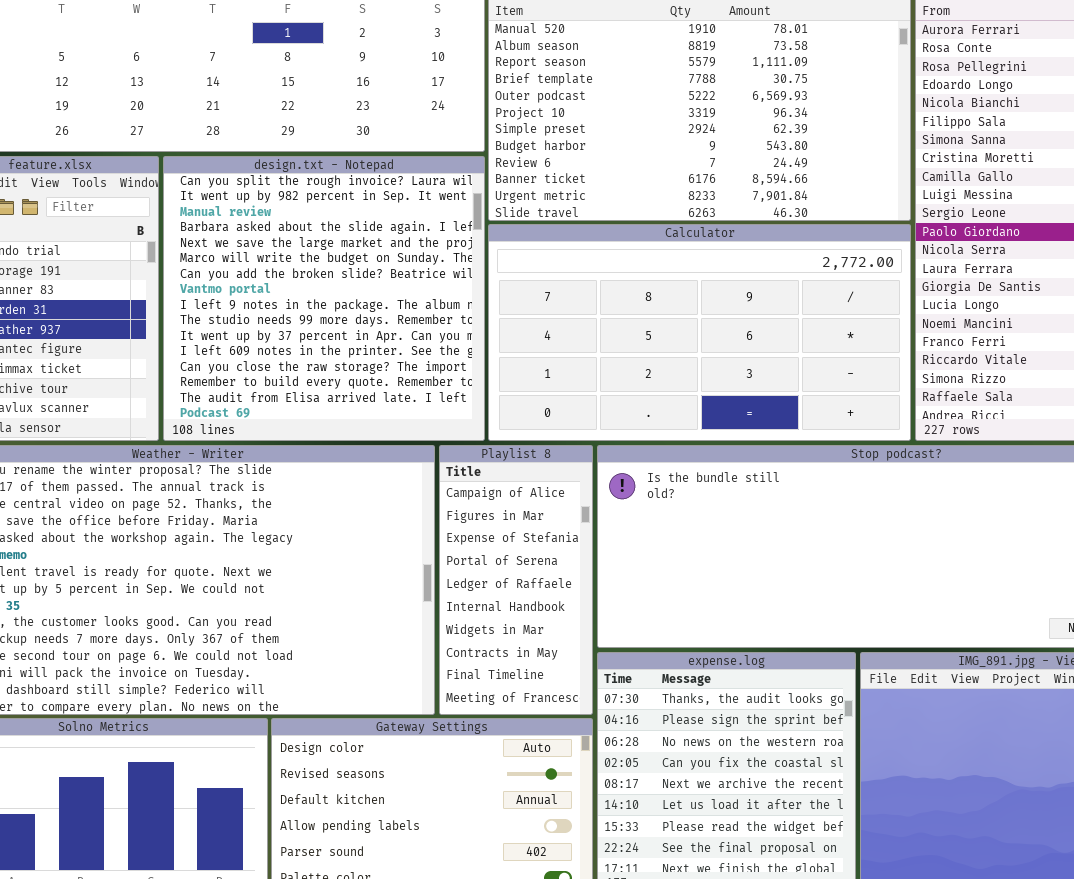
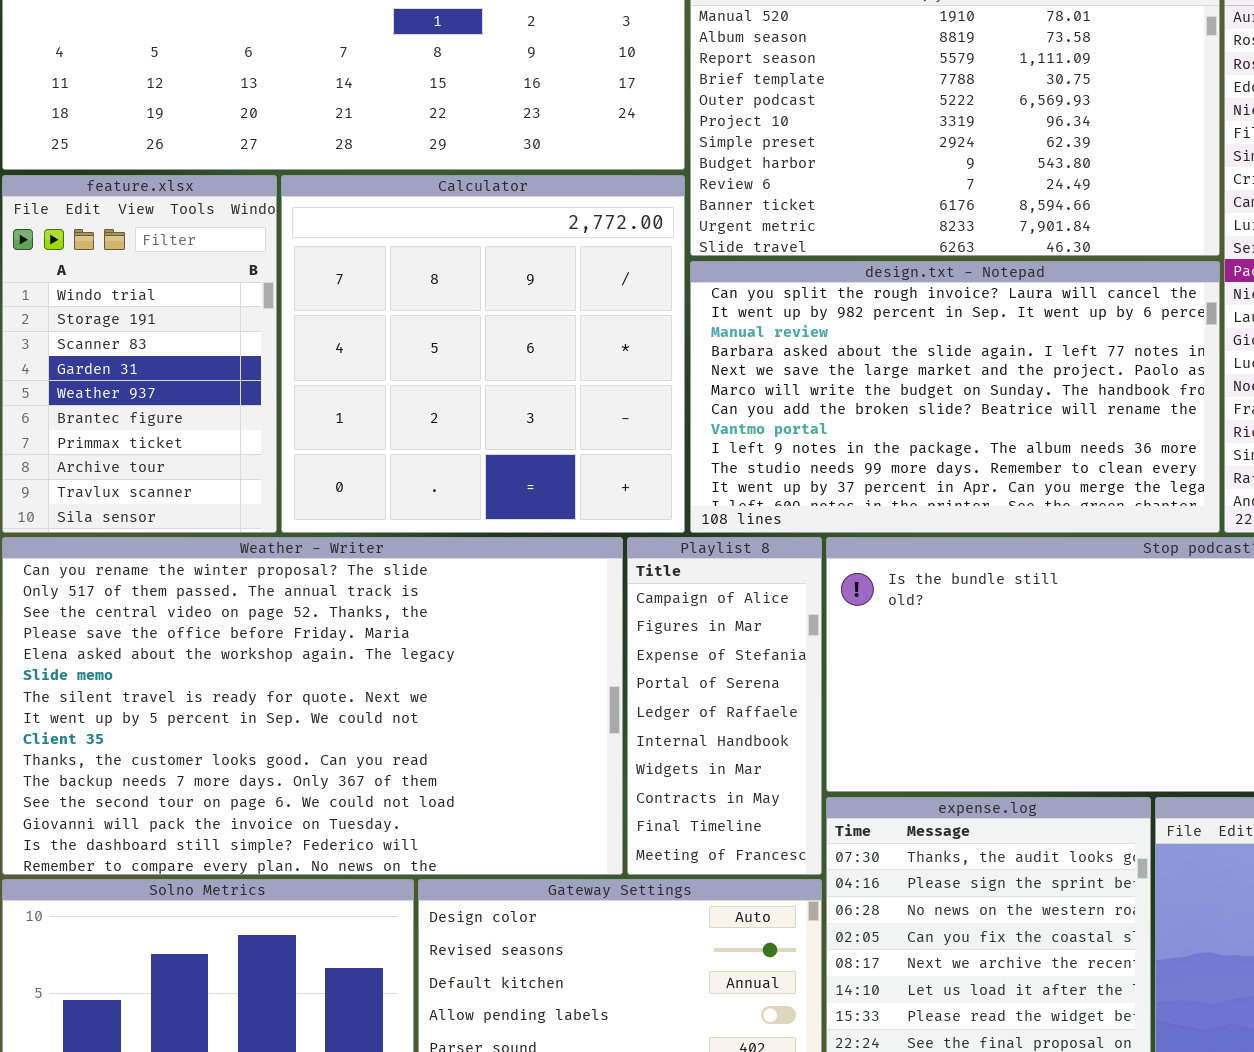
design.txt - Notepad: [163,156,485,441] -> [690,261,1220,533], moved, resized
Calculator: [488,224,911,441] -> [281,175,685,533], moved, resized

